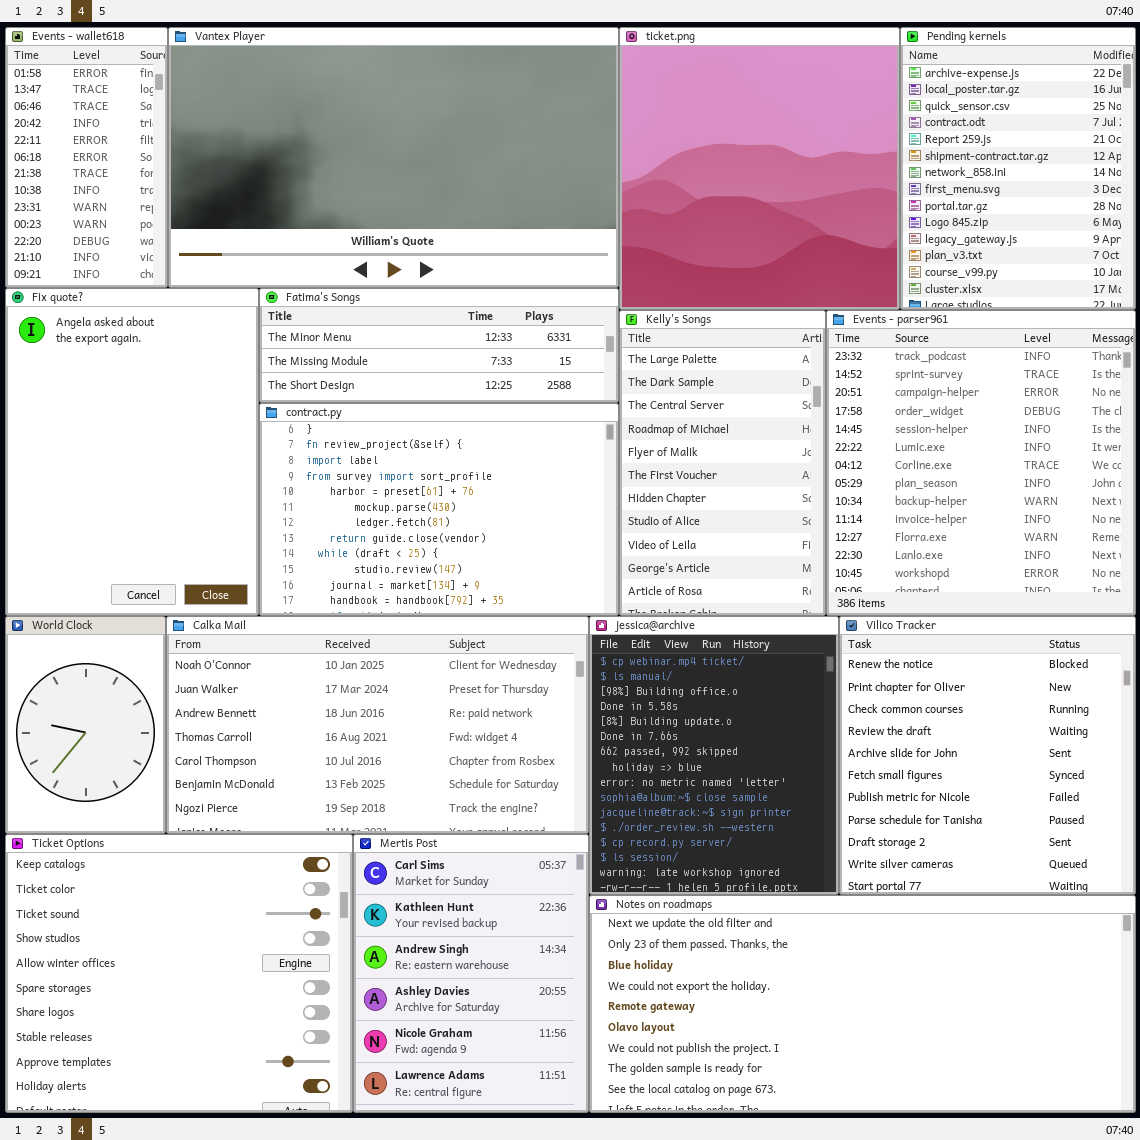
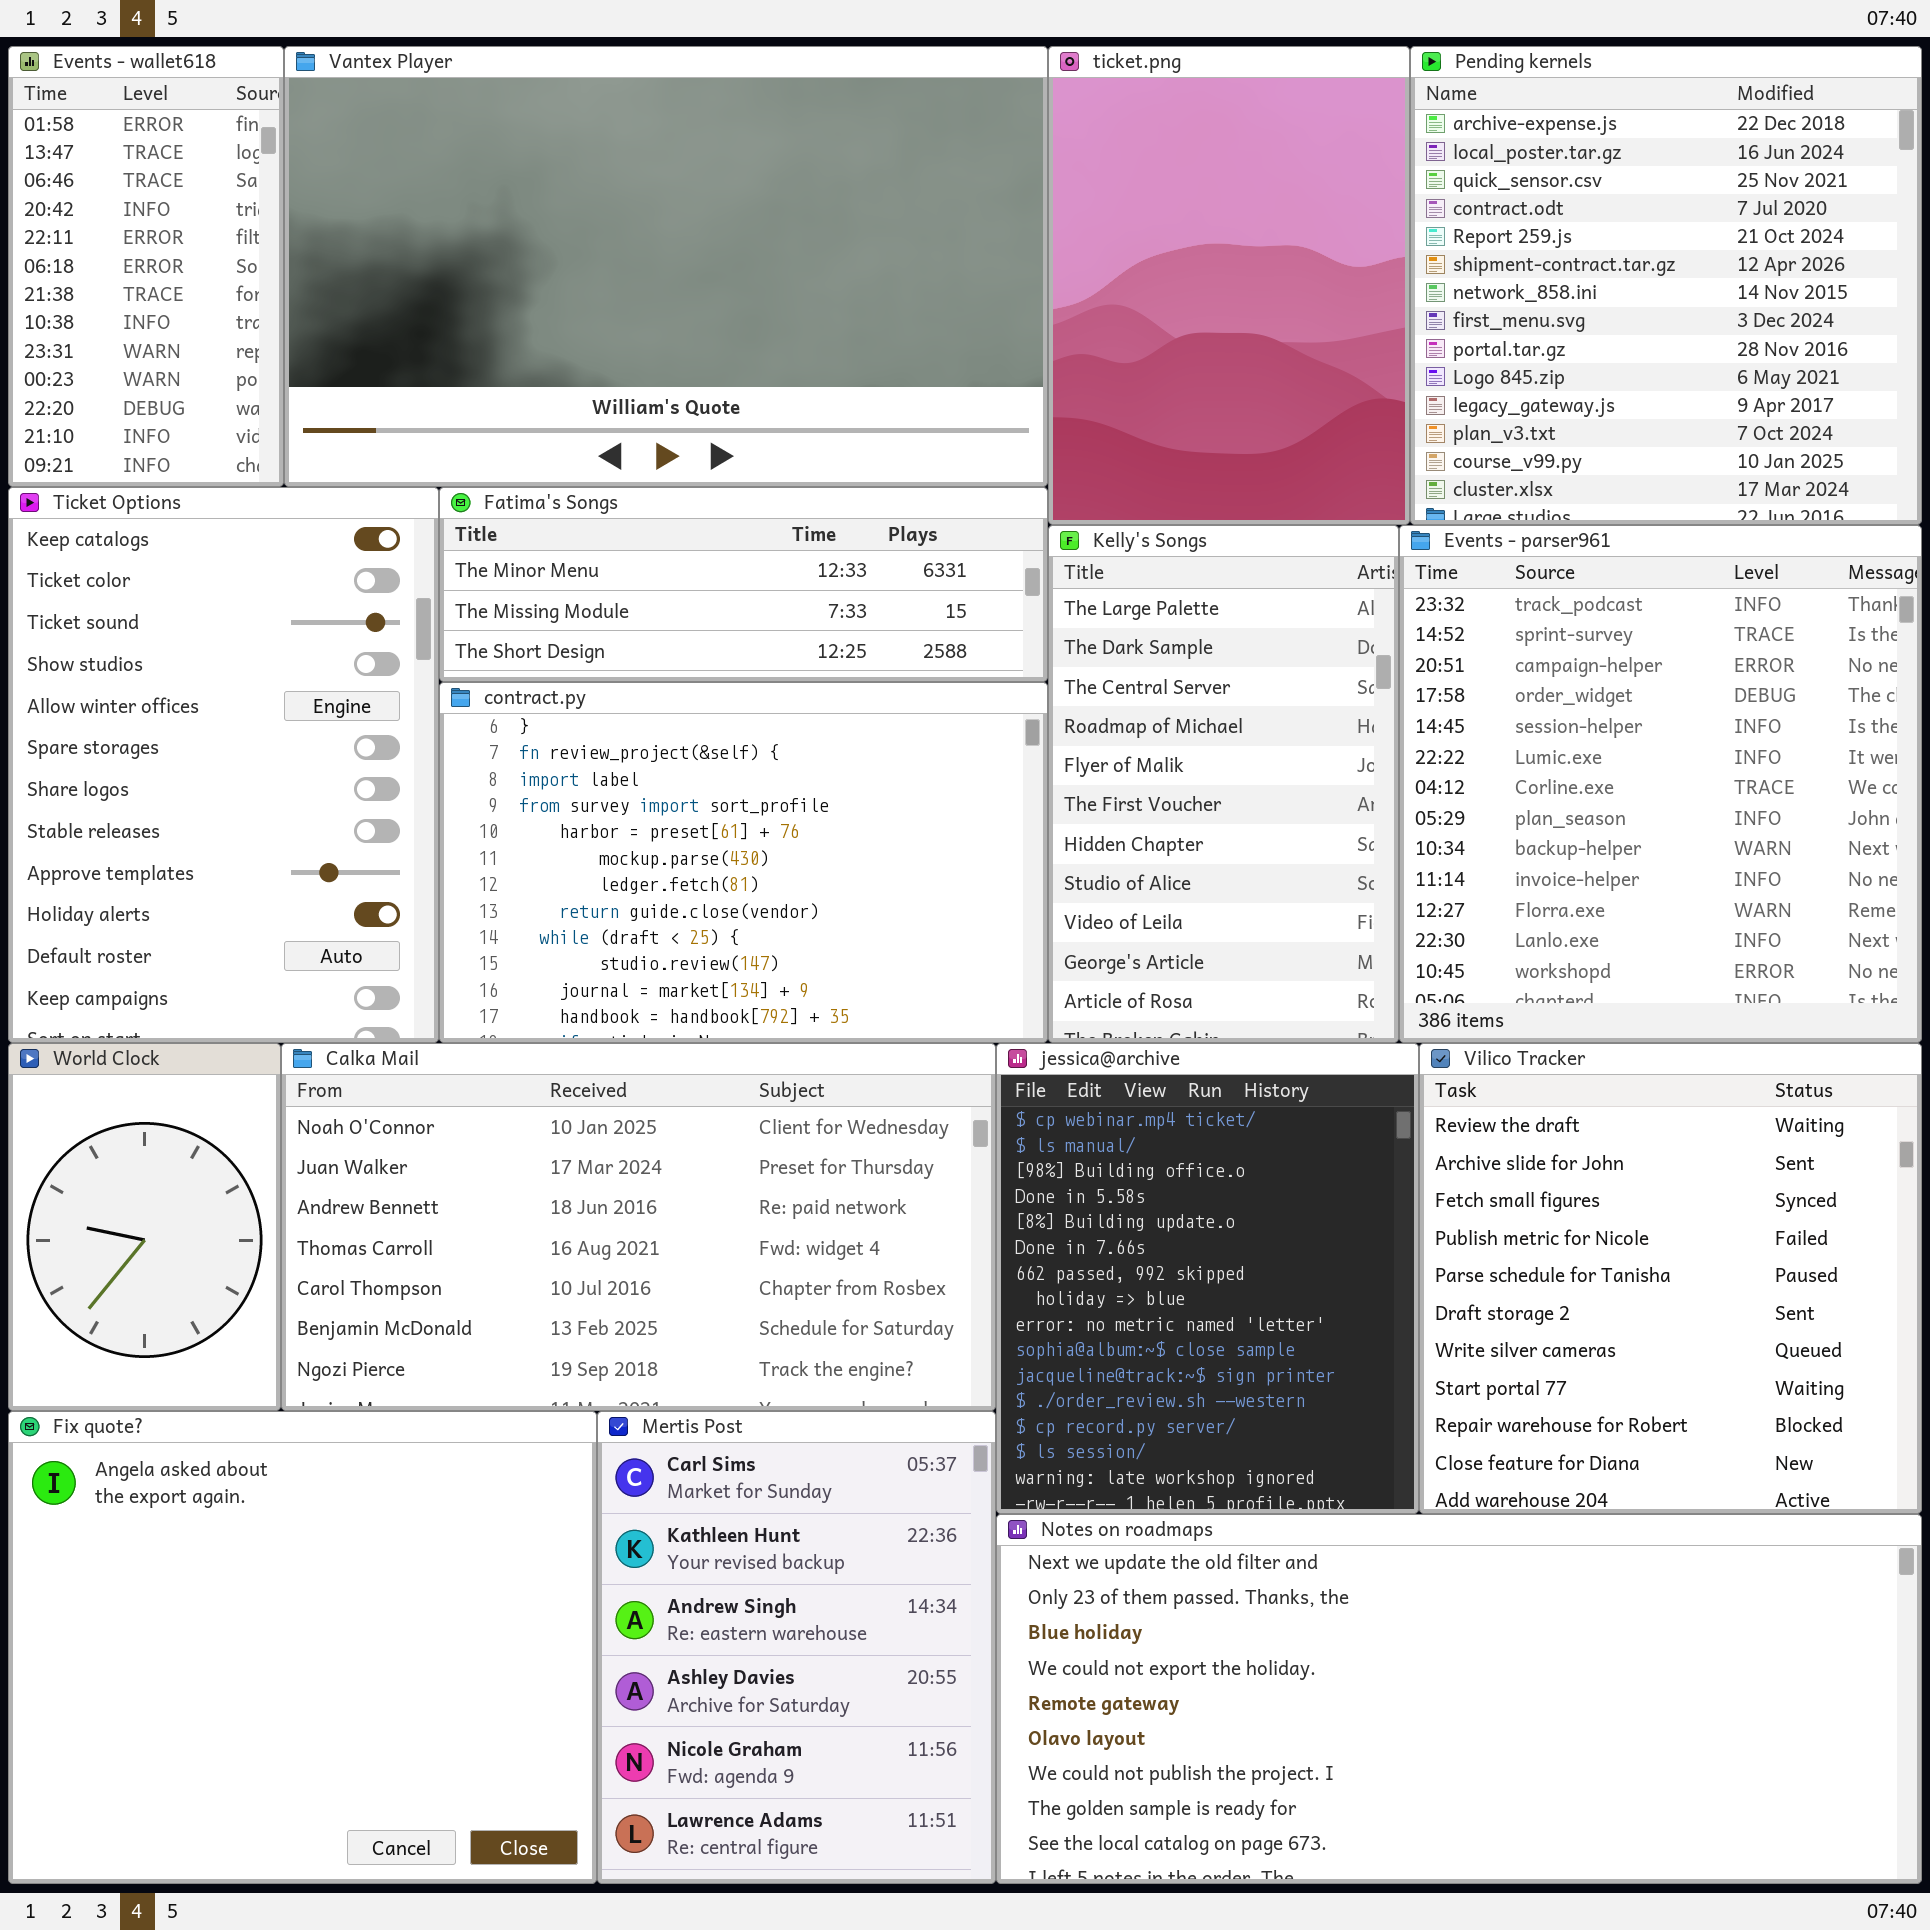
ticket.png: [619,27,900,310] -> [1048,46,1410,525], resized
Pending kernels: [900,27,1136,310] -> [1410,46,1922,525], resized
Fix quote?: [5,288,259,616] -> [8,1411,597,1884], moved, resized
Vilico Tracker: [839,616,1136,895] -> [1419,1043,1922,1514], scrolled down 3 rows
Ticket Options: [5,834,353,1113] -> [8,487,439,1043], moved, resized

